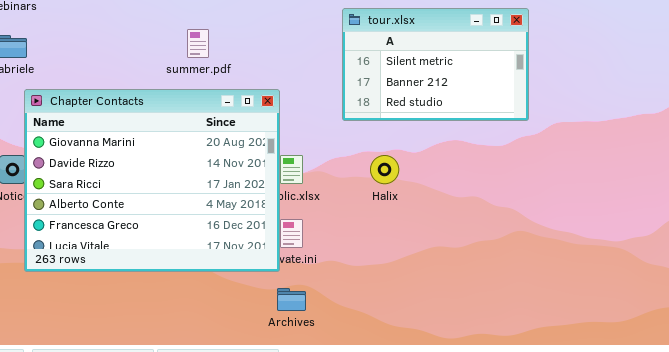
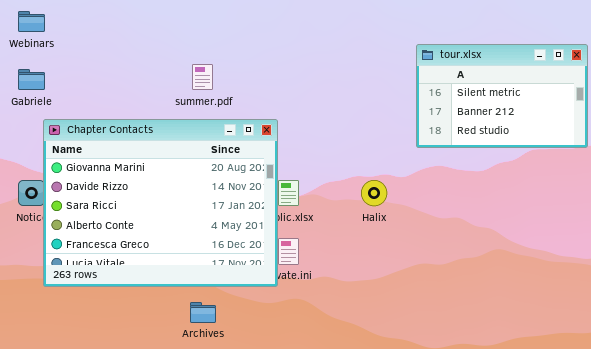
tour.xlsx: [342,8,529,121] -> [416,44,588,148], moved
Archives: [277,288,306,311] -> [190,302,216,323], moved

